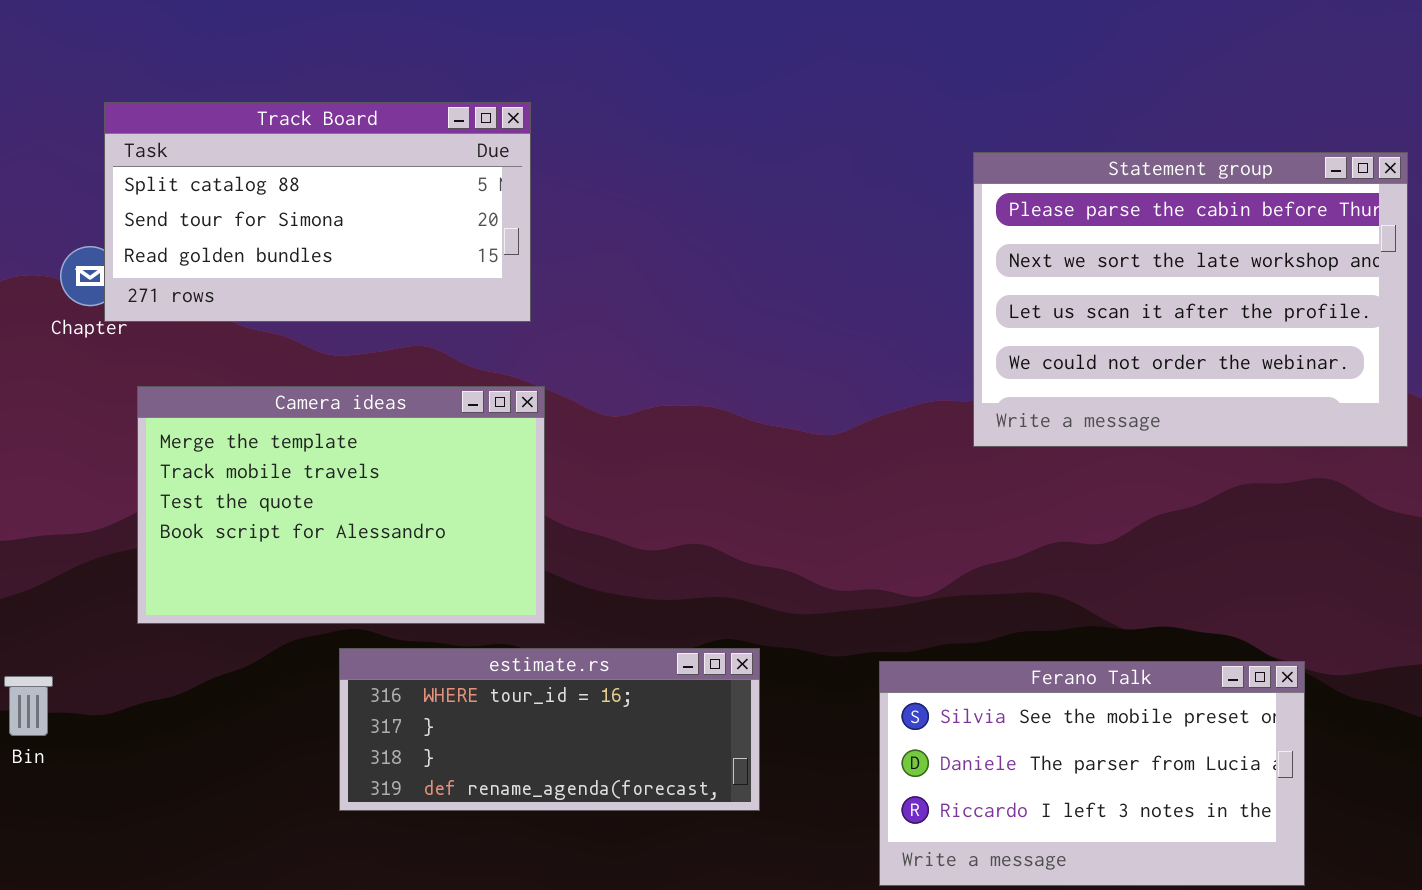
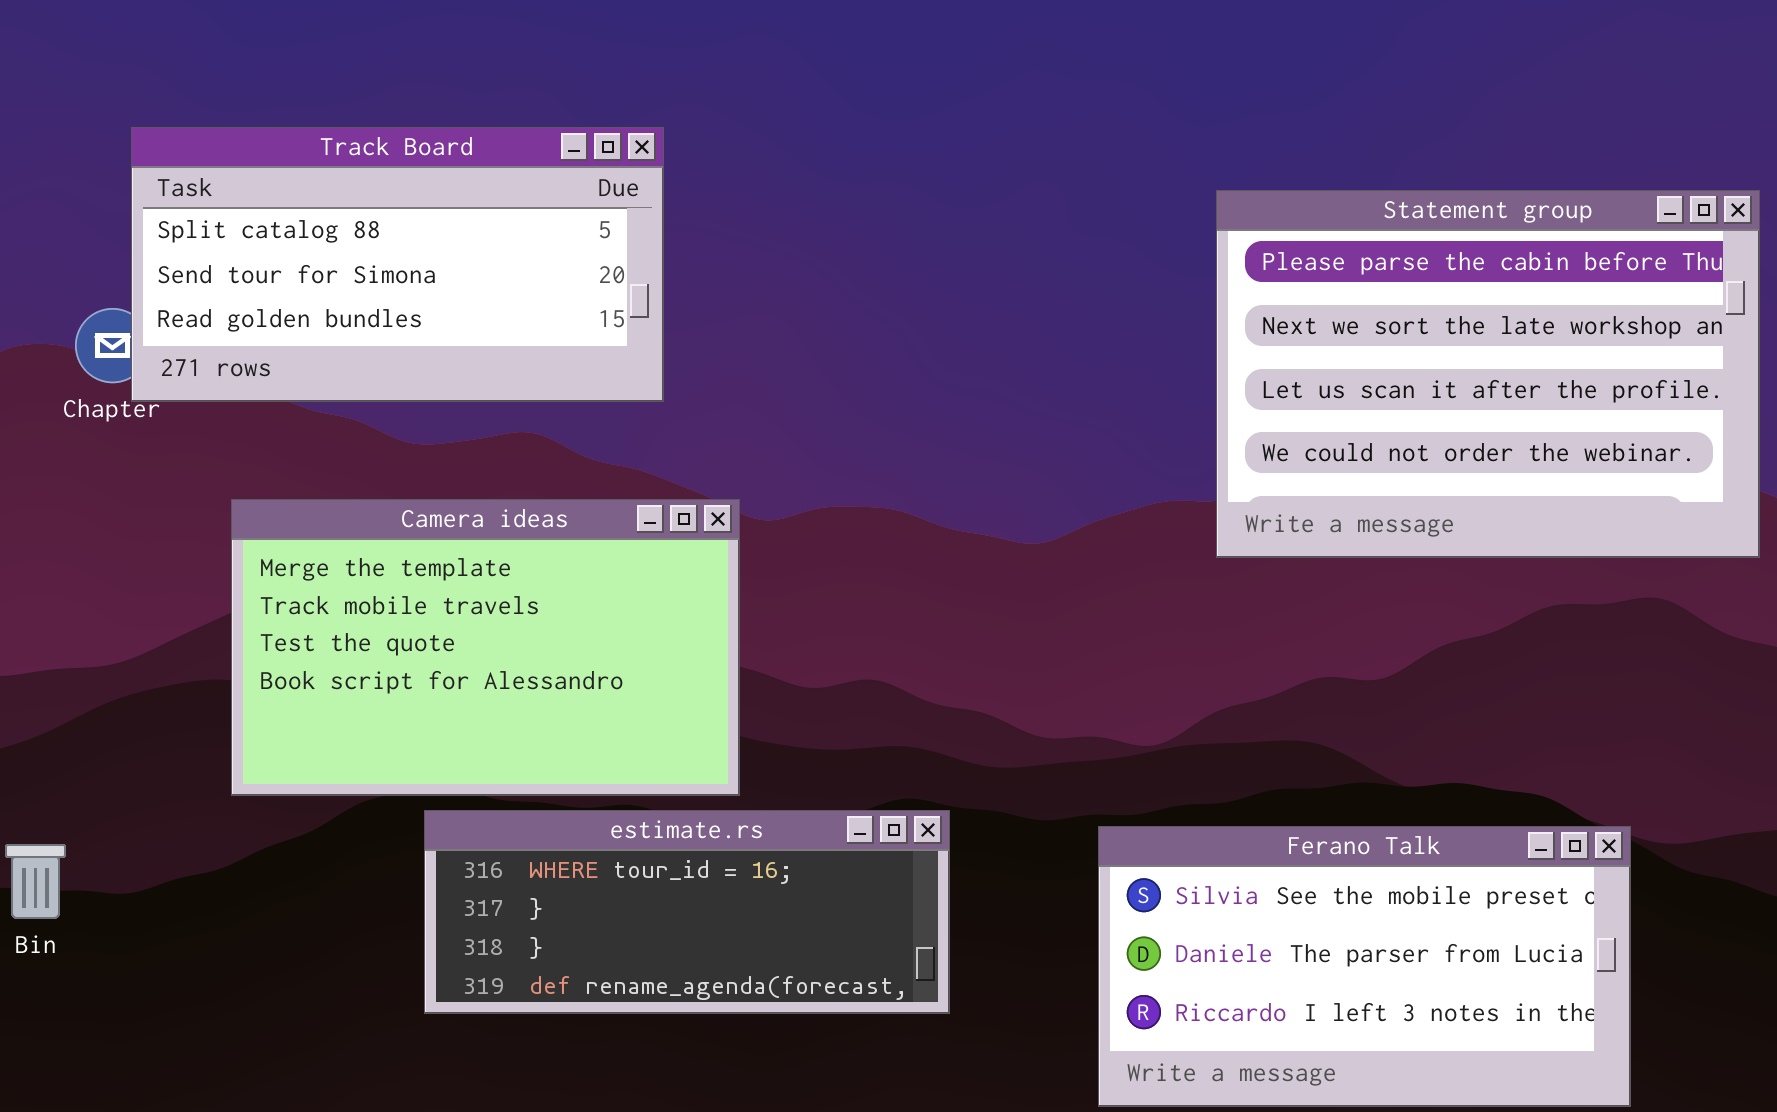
Camera ideas: [137,386,545,624] -> [231,499,740,796], moved

